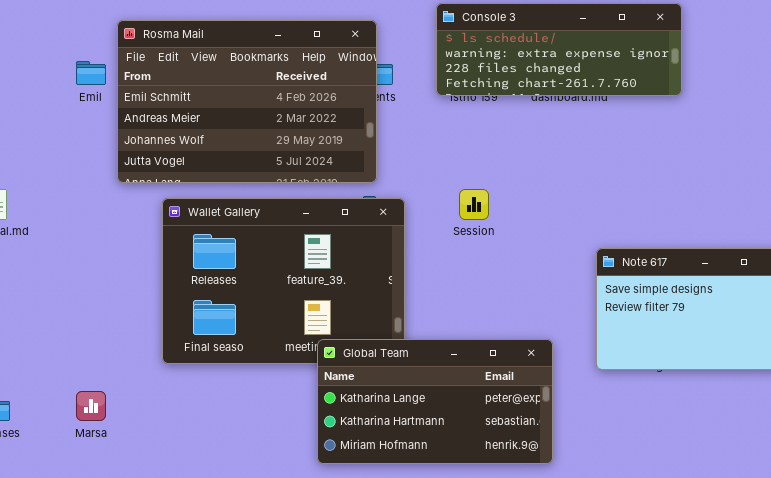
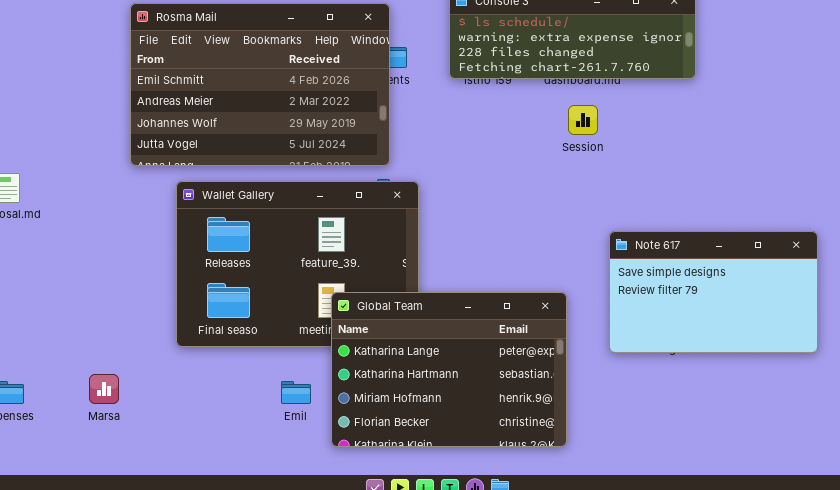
Emil: [76,61,106,85] -> [281,381,311,404], moved
Session: [459,189,489,220] -> [568,105,598,135], moved
Global Team: [317,339,553,464] -> [331,292,567,447], resized

